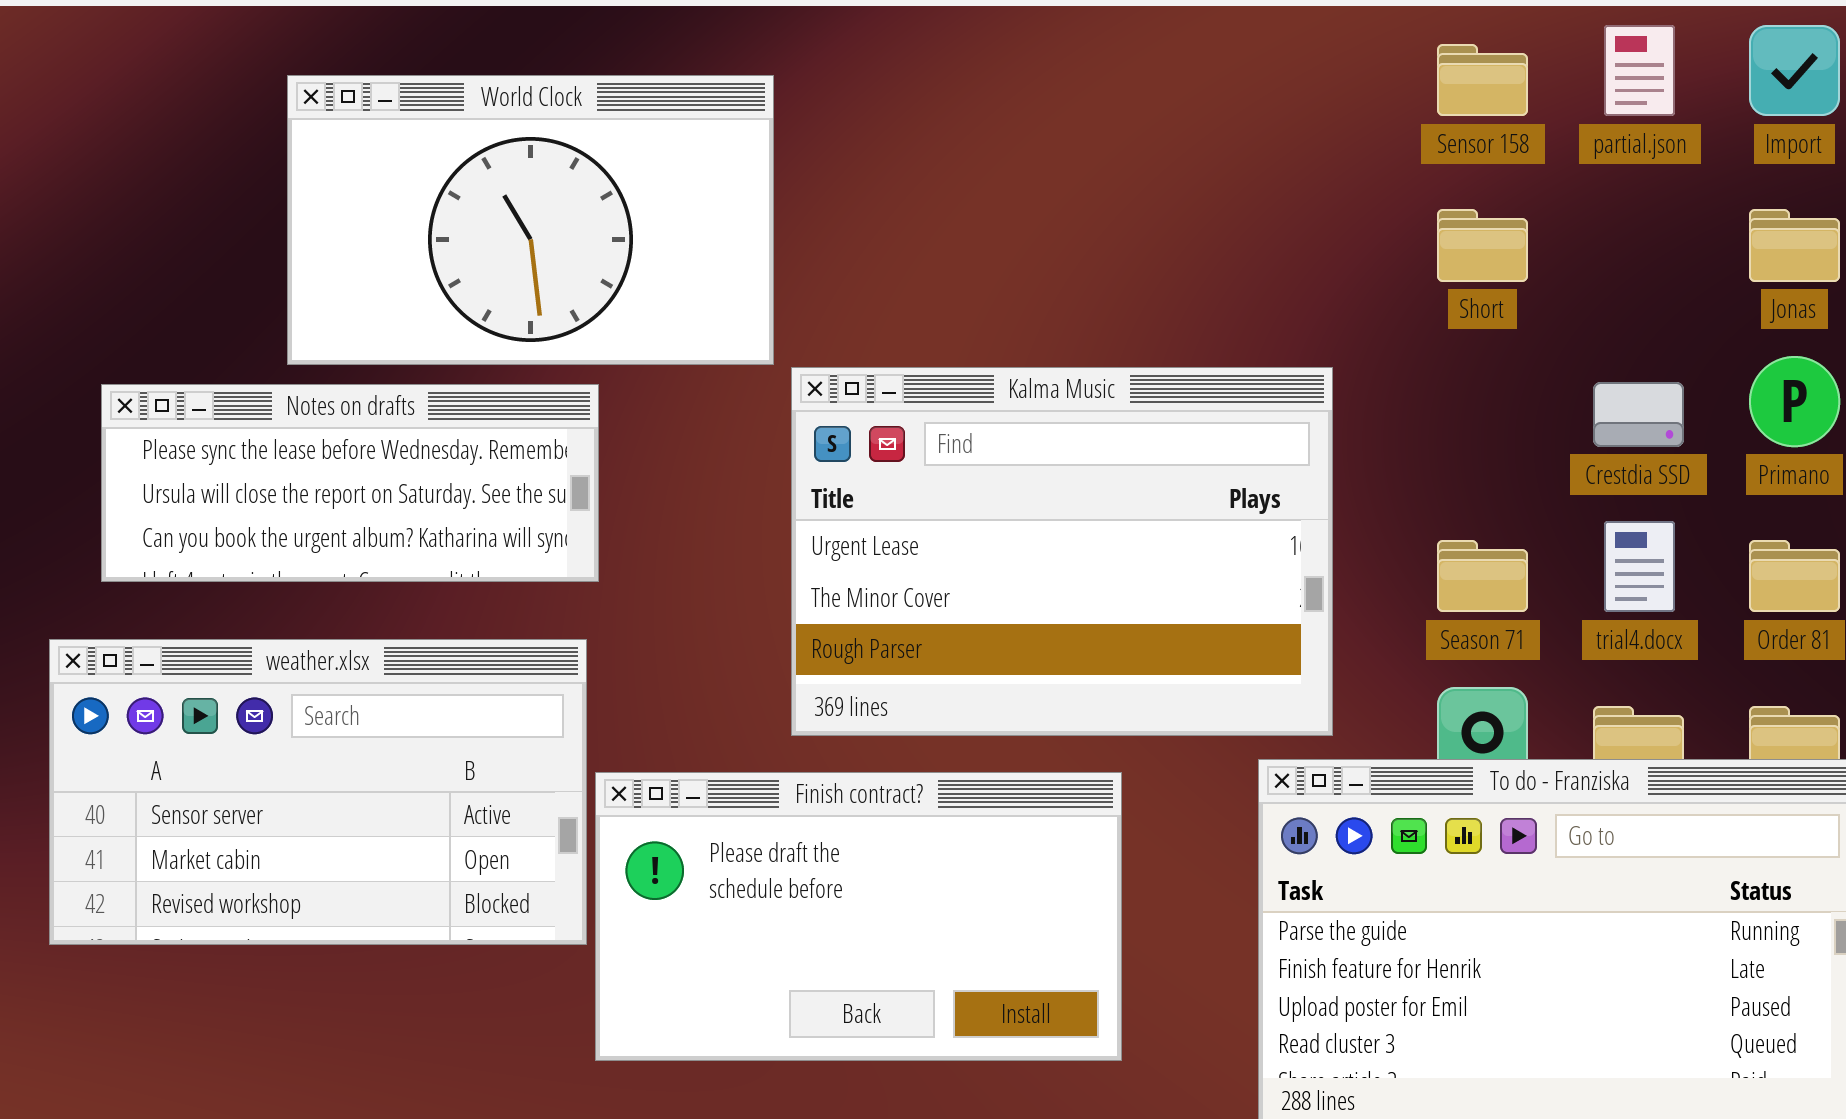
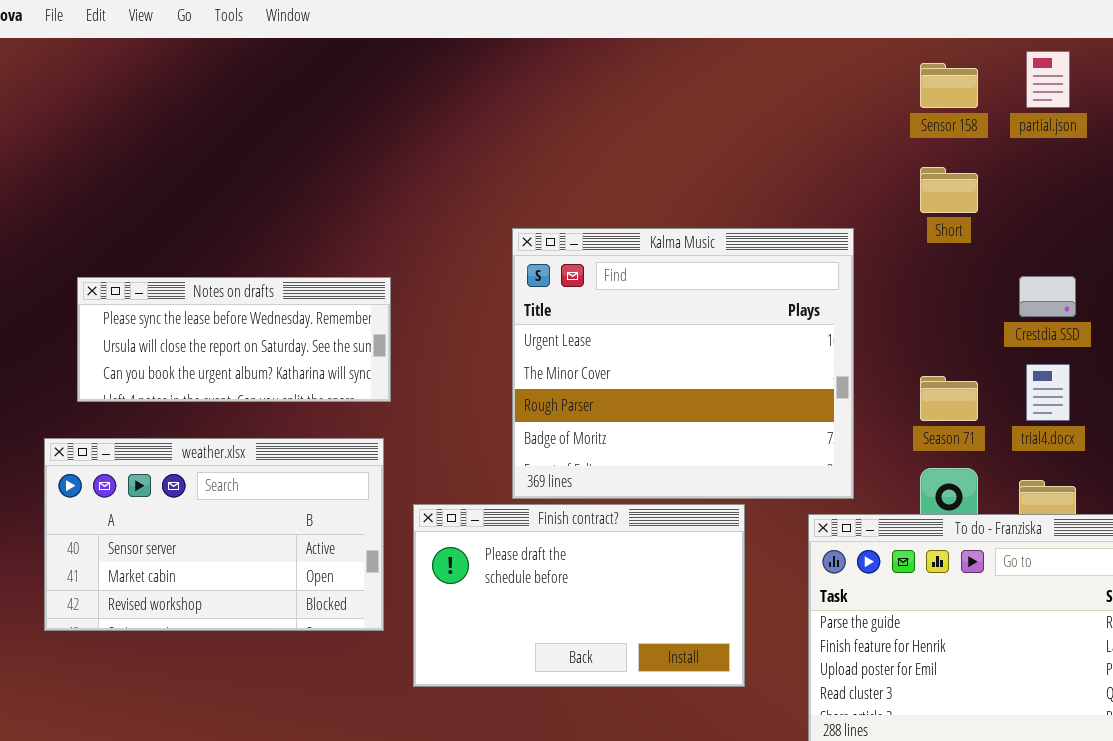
World Clock: [287,75,774,365] -> none, closed
Kalma Music: [791,367,1333,736] -> [512,228,854,499], resized
Finish contract?: [595,772,1122,1061] -> [413,504,745,687], moved

